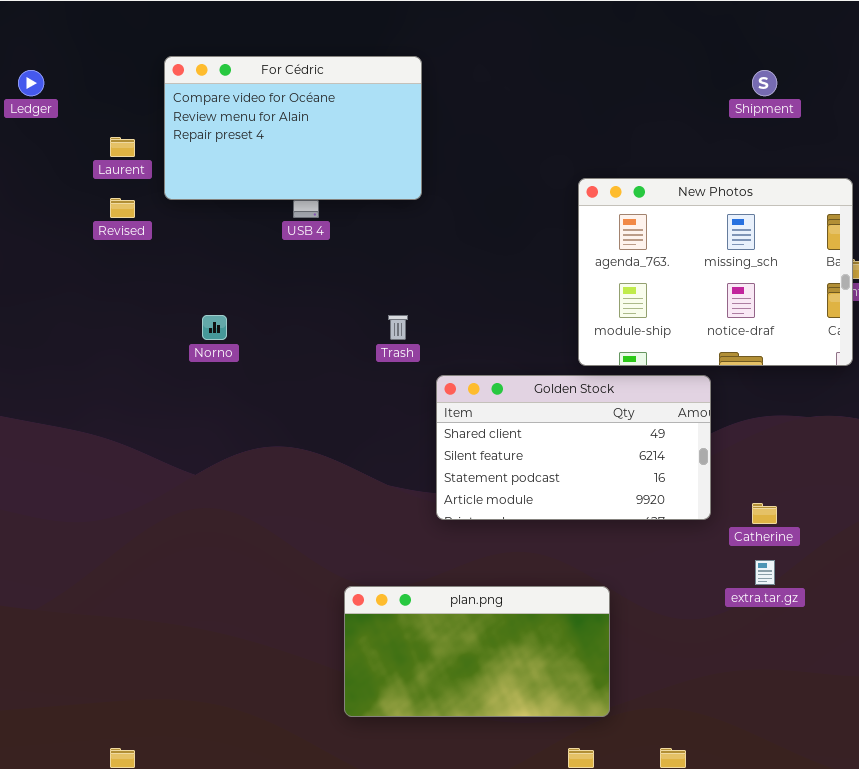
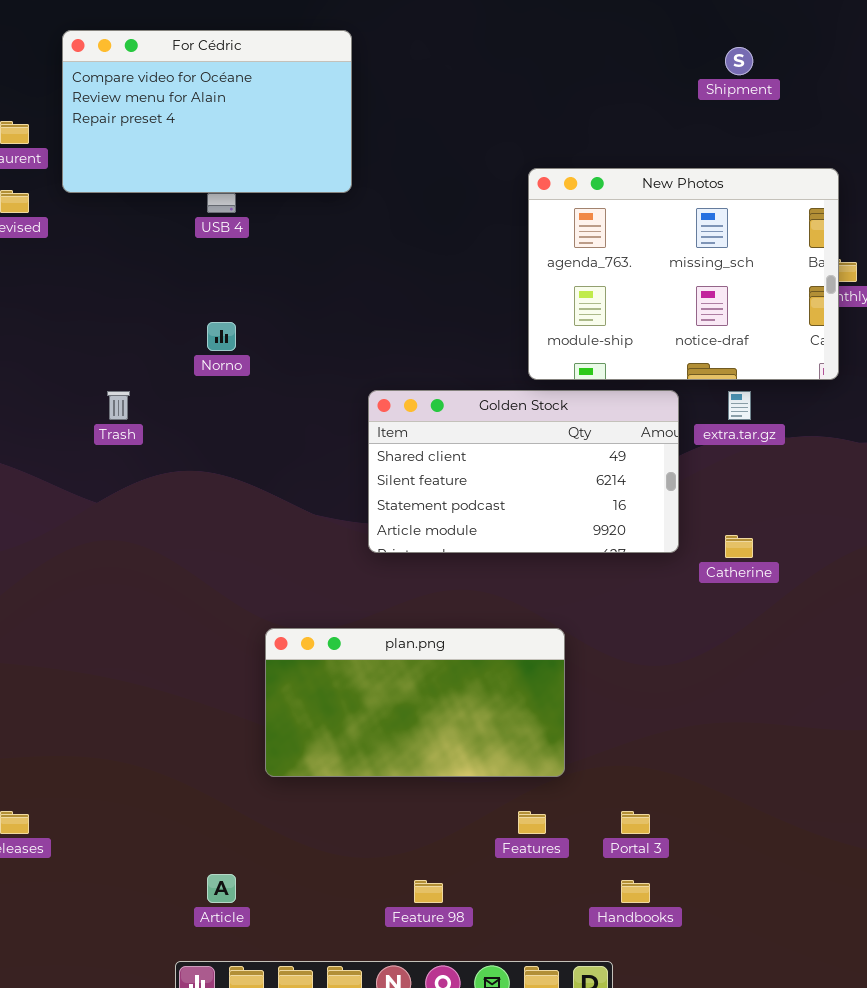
Norno: [202,315,227,340] -> [207,322,236,351], moved
Trash: [388,315,408,340] -> [107,391,130,420], moved
extra.tar.gz: [755,560,775,585] -> [728,391,751,420], moved

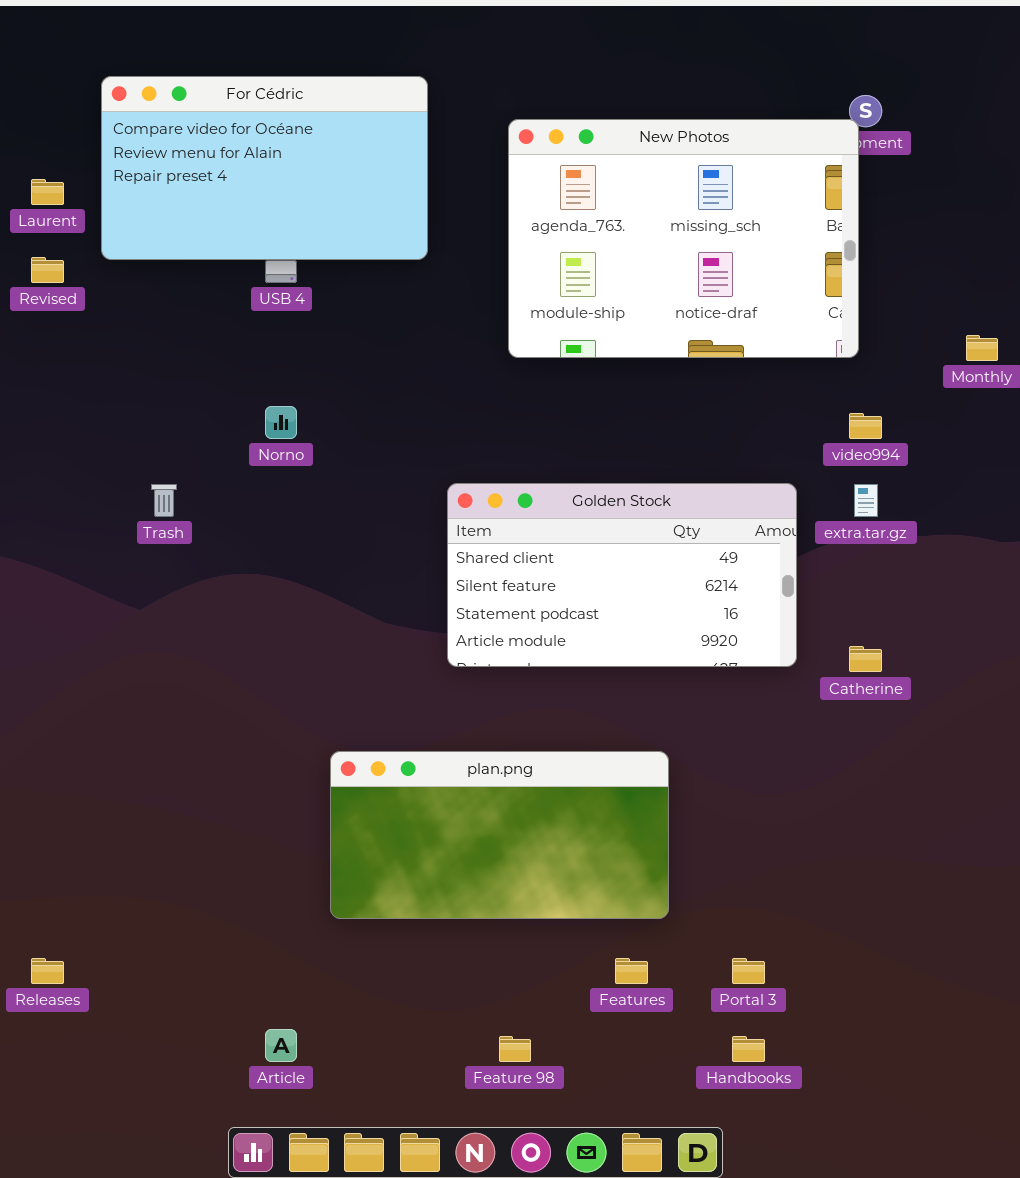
New Photos: [528,168,839,380] -> [508,119,859,358], moved

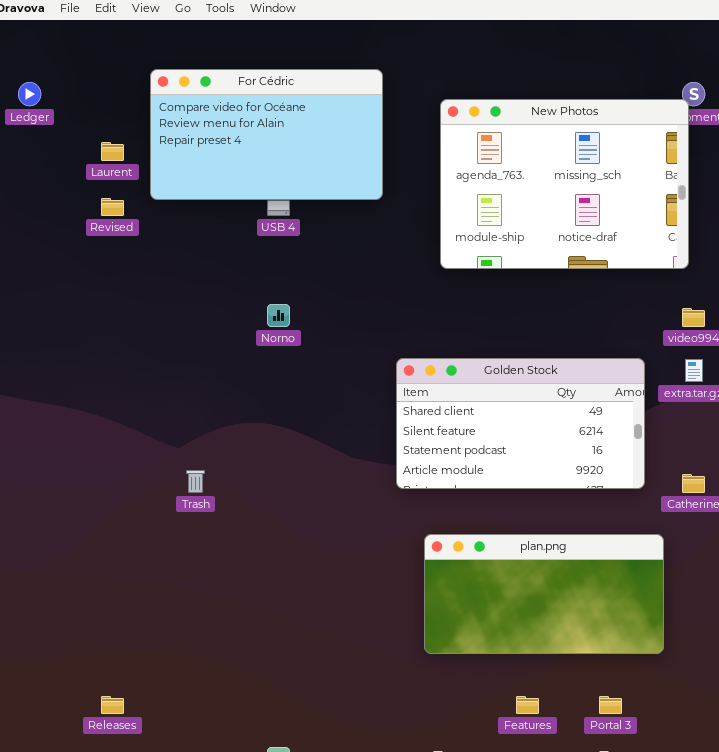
Trash: [151,484,177,517] -> [186,470,205,493], moved
plan.png: [330,751,669,919] -> [424,534,664,654], moved

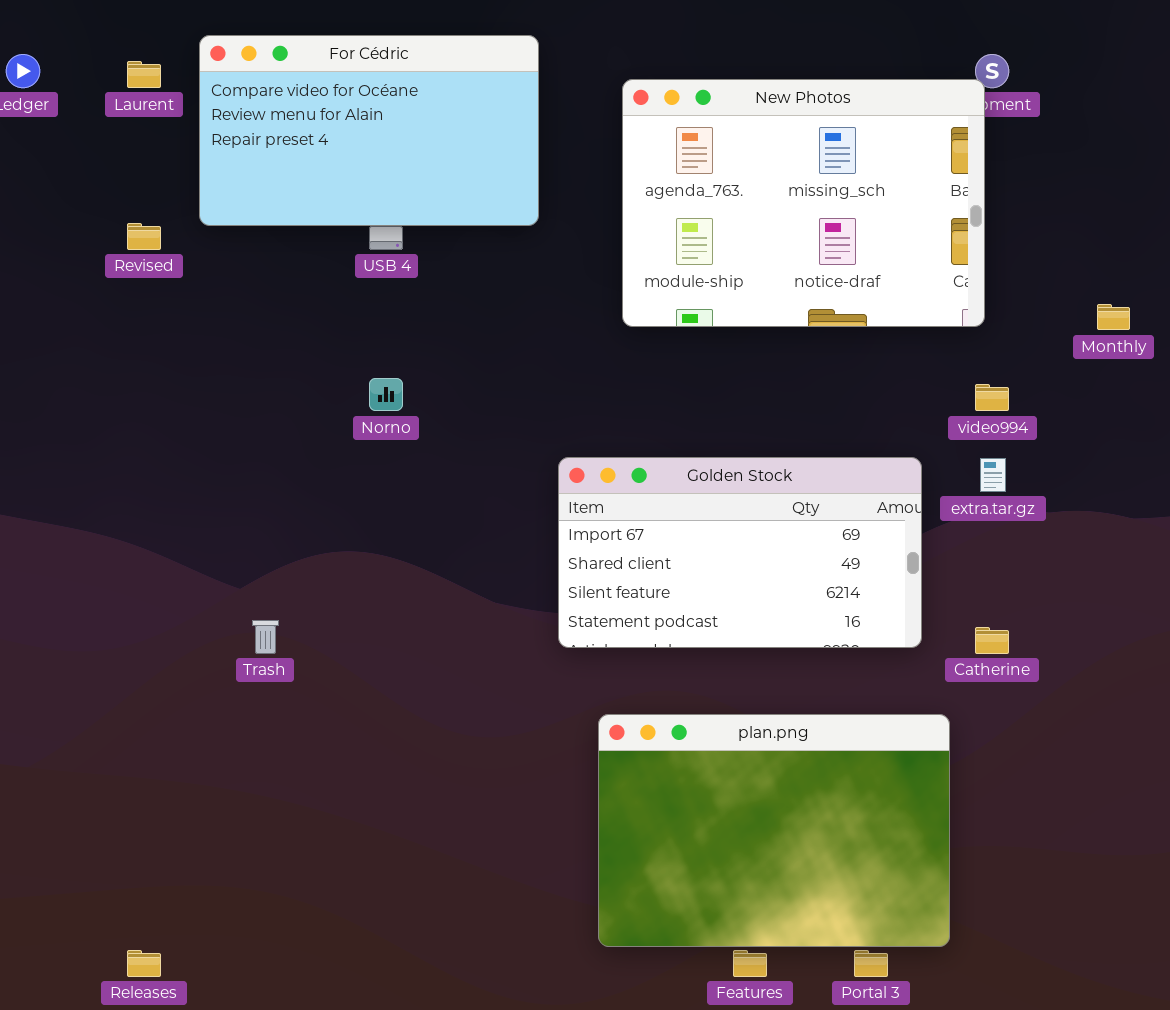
Laurent: [101,142,124,161] -> [127,61,161,88], moved
Golden Stock: [396,358,645,489] -> [558,457,922,648], scrolled up 1 row
plan.png: [424,534,664,654] -> [598,714,950,947], resized

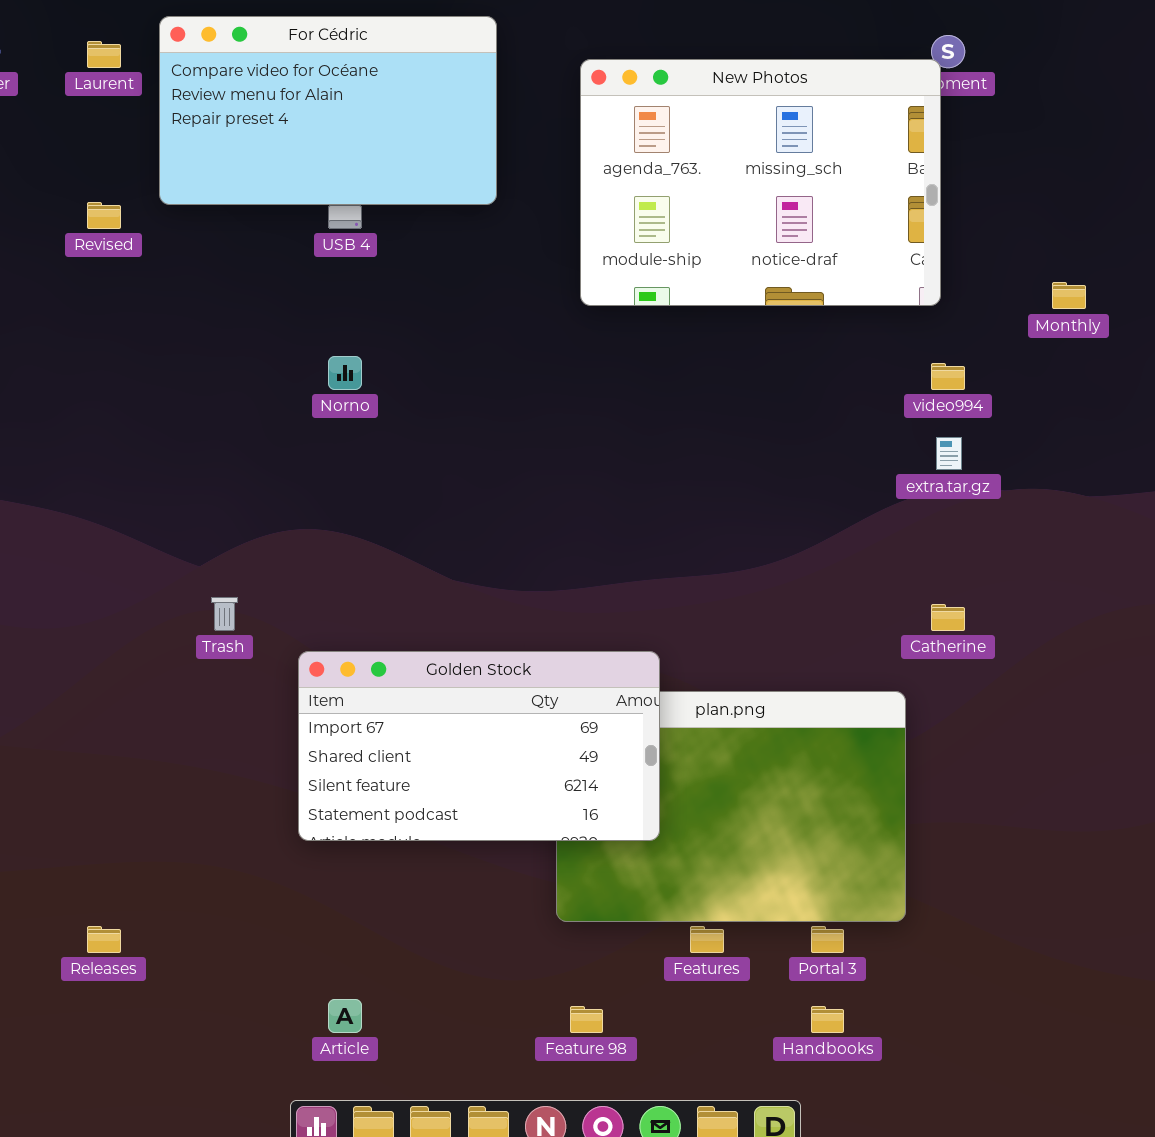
Golden Stock: [558,457,922,648] -> [298,651,660,841], moved

